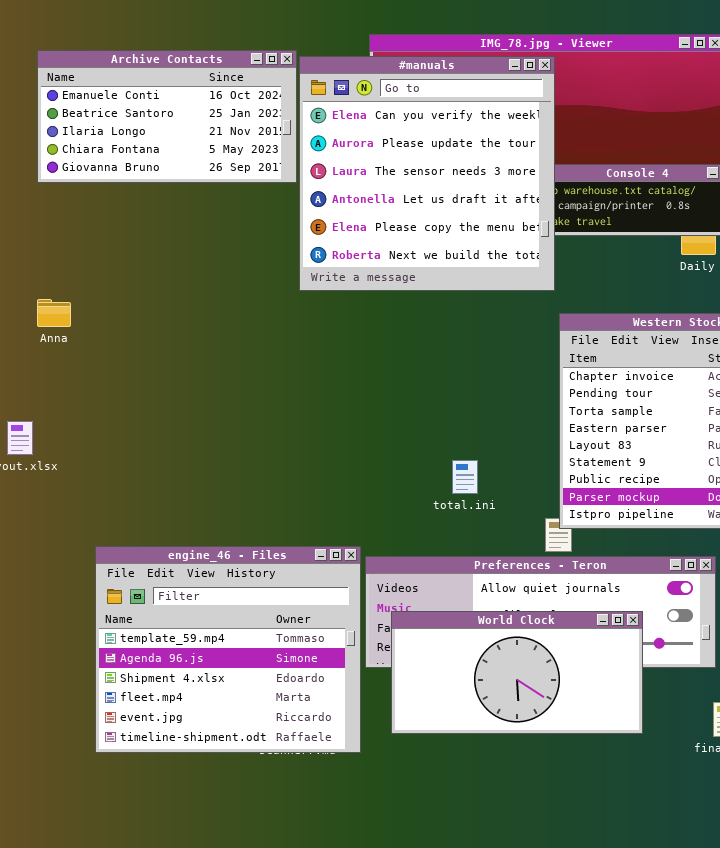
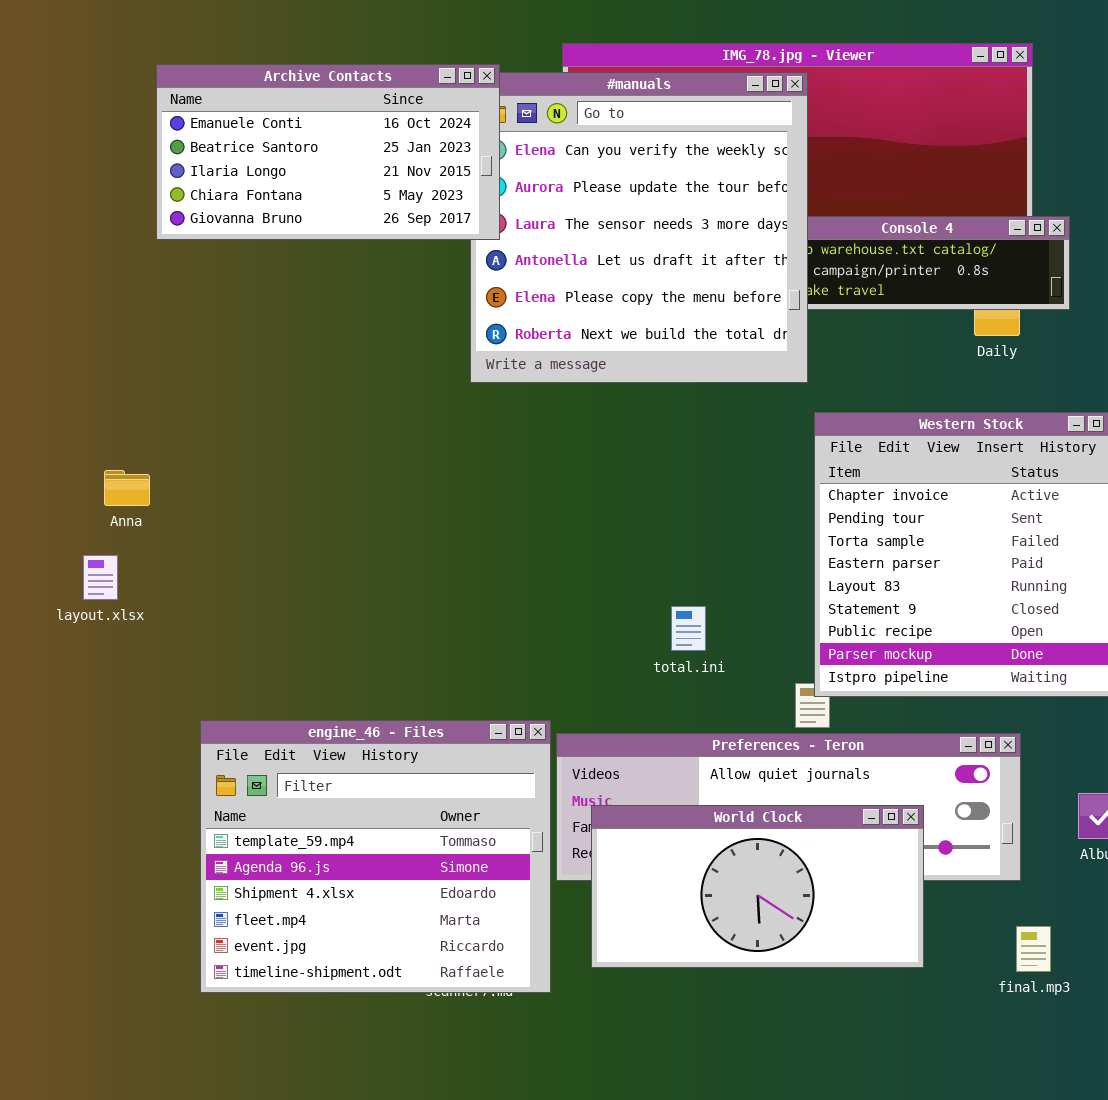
Archive Contacts: [37,50,297,183] -> [156,64,500,240], moved
Anna: [37,299,71,327] -> [104,470,150,506], moved

